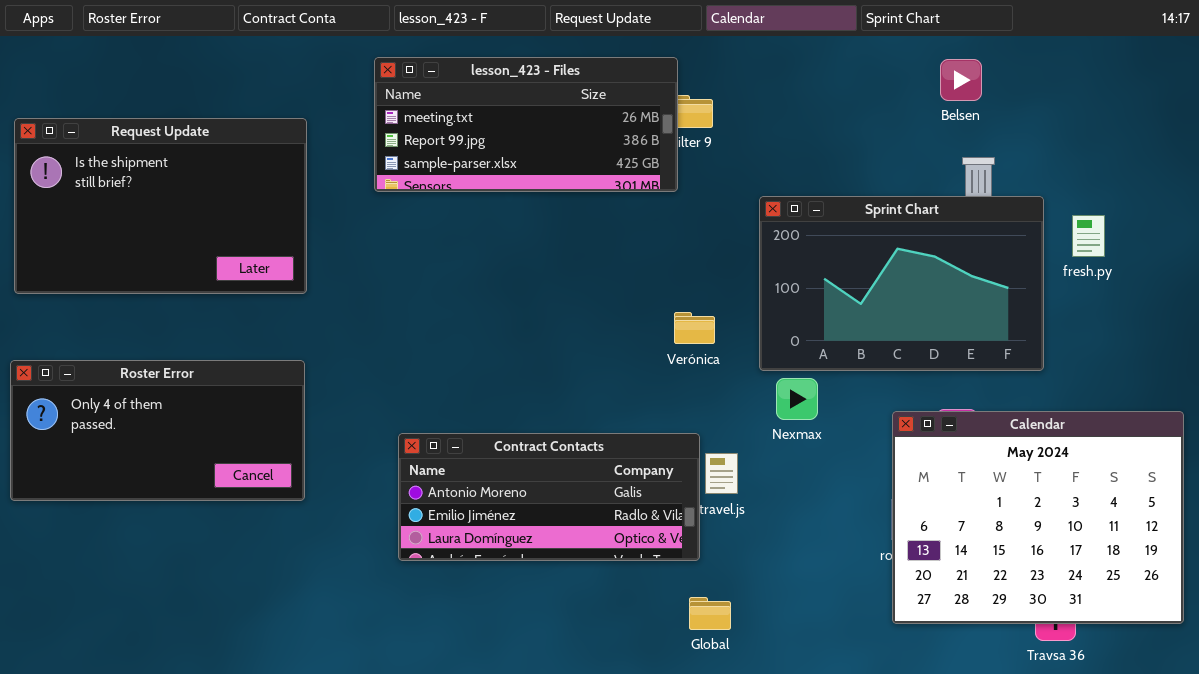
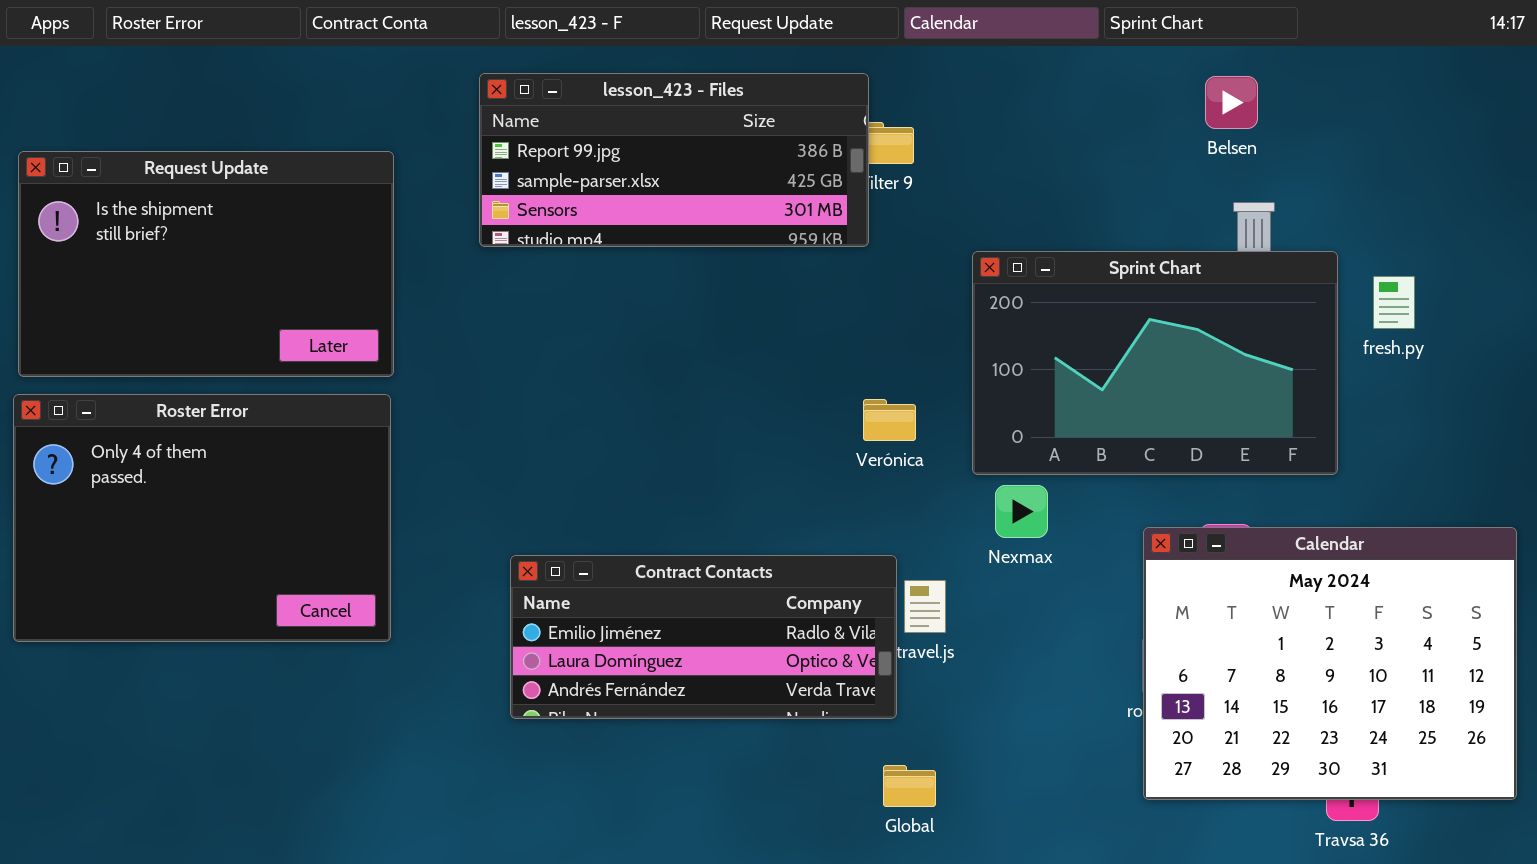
lesson_423 - Files: [374,57,678,192] -> [479,73,869,247], scrolled down 1 row
Roster Error: [10,360,305,501] -> [13,394,391,642], resized
Contract Contacts: [398,433,700,561] -> [510,555,897,719], scrolled down 1 row

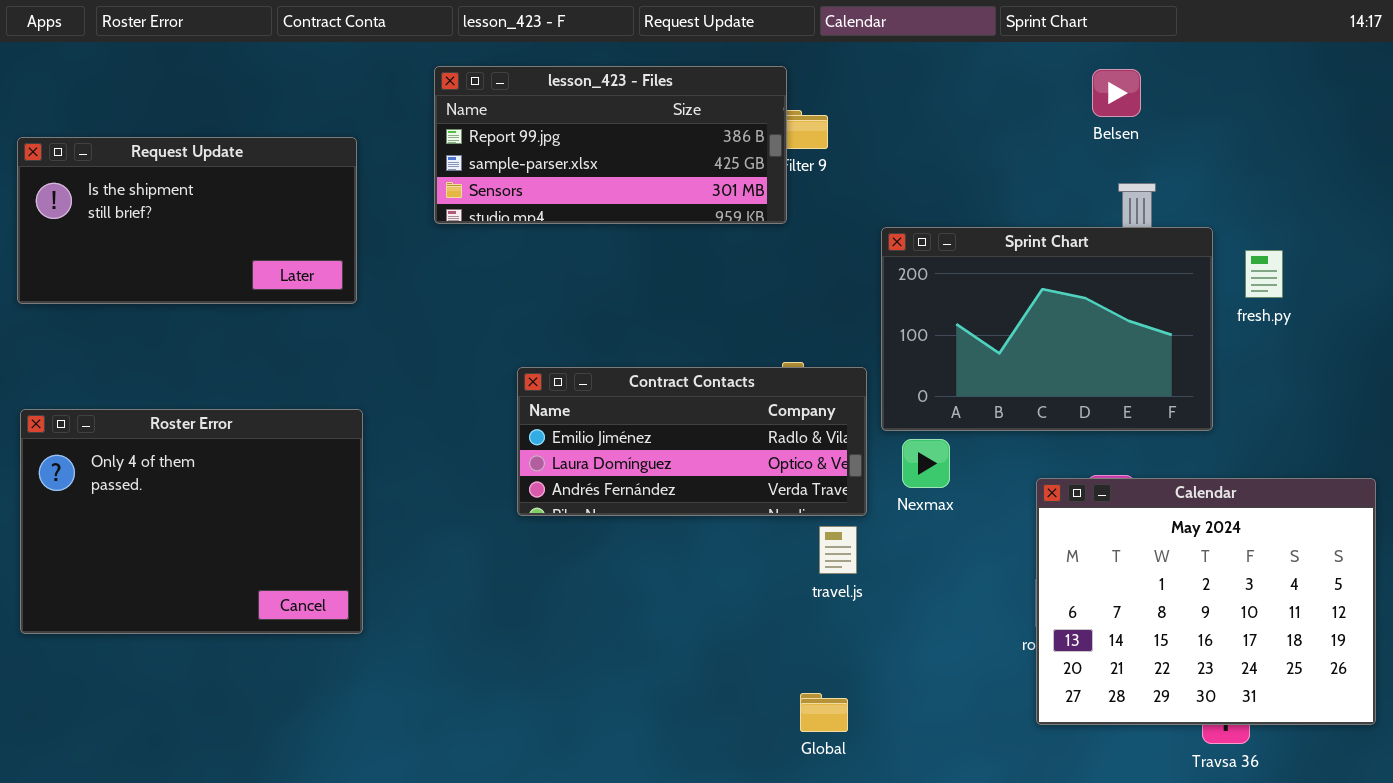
Request Update: [18,151,394,377] -> [17,137,357,304], resized
Roster Error: [13,394,391,642] -> [20,409,363,634], moved
Contract Contacts: [510,555,897,719] -> [517,367,867,516], moved

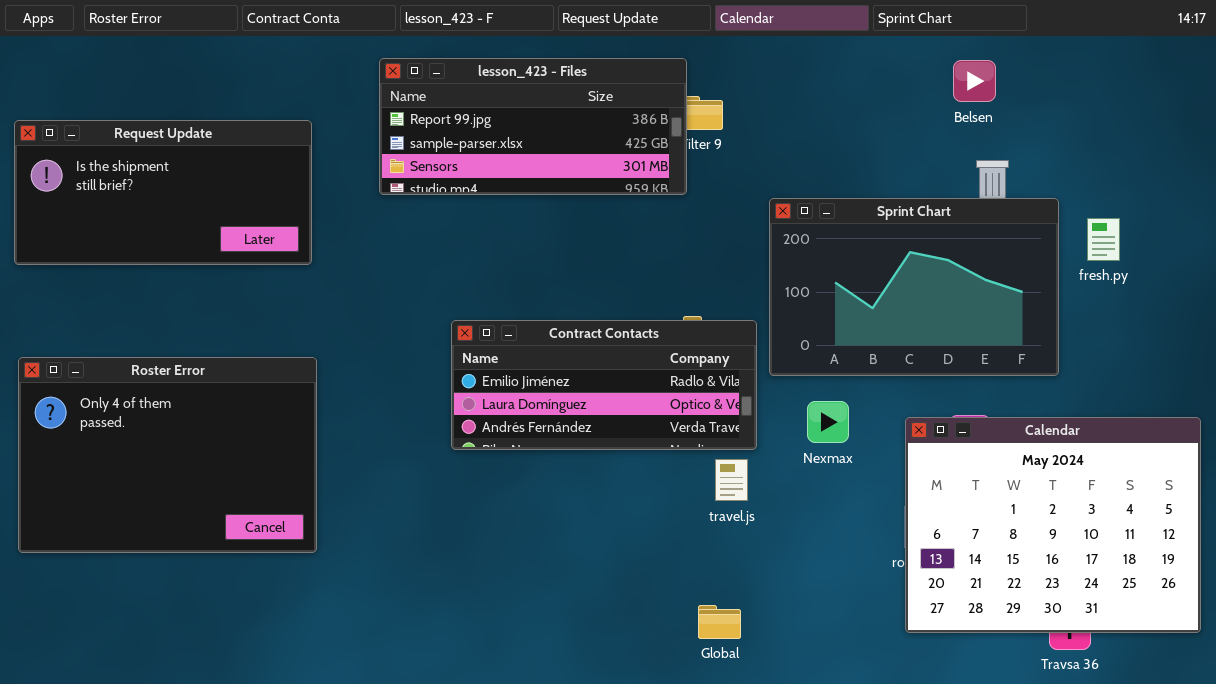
Nexmax: [902,439,950,488] -> [807,401,849,443], moved

